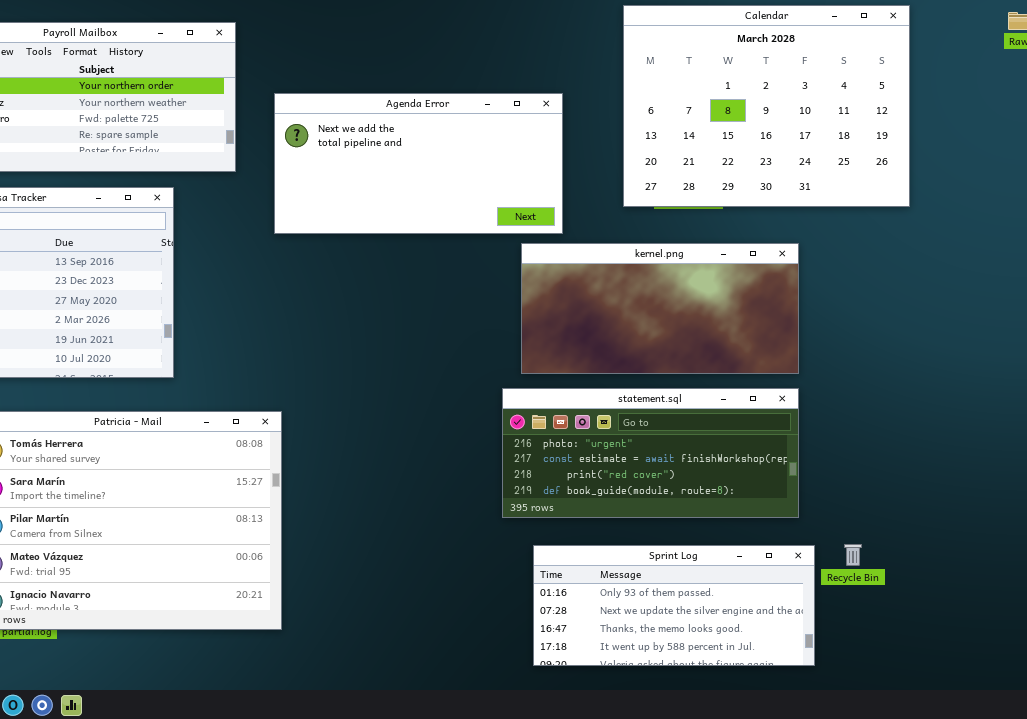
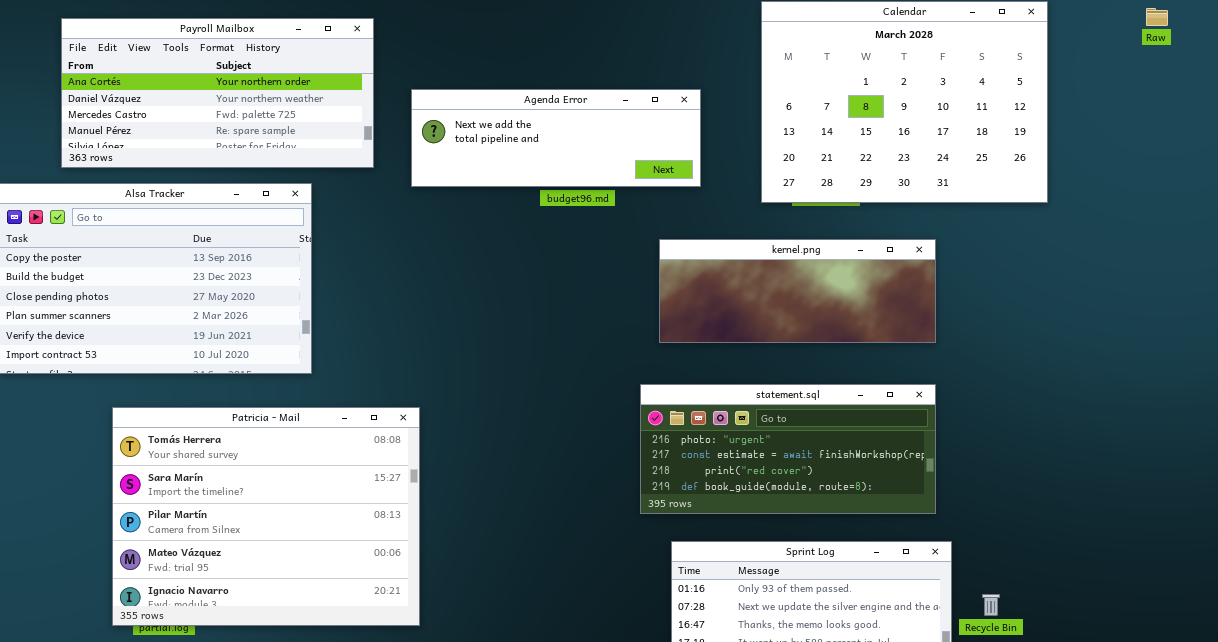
Agenda Error: [274,93,563,234] -> [411,89,701,187], resized
kernel.png: [521,243,799,374] -> [659,239,936,343], resized
Recycle Bin: [844,544,862,566] -> [982,594,1000,616], moved

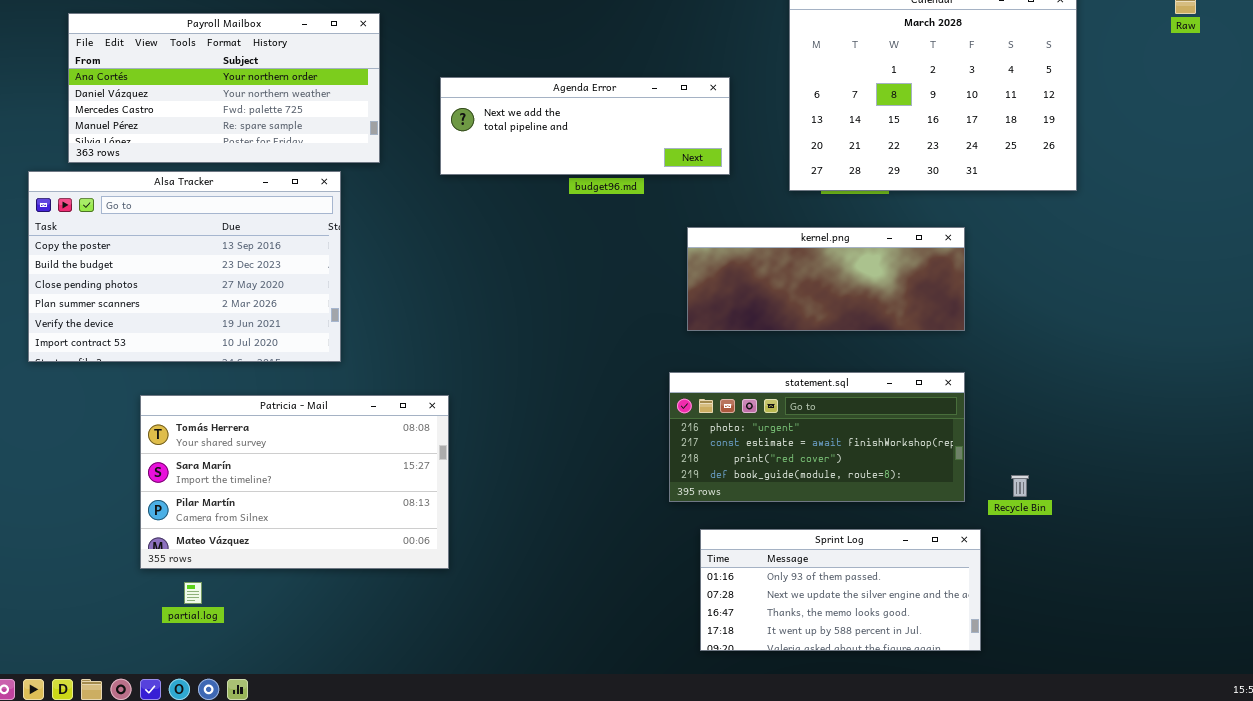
Payroll Mailbox: [61,18,374,168] -> [68,13,380,163], moved
Patricia - Mail: [112,407,420,626] -> [140,395,449,569], resized
Recycle Bin: [982,594,1000,616] -> [1011,475,1029,497], moved

